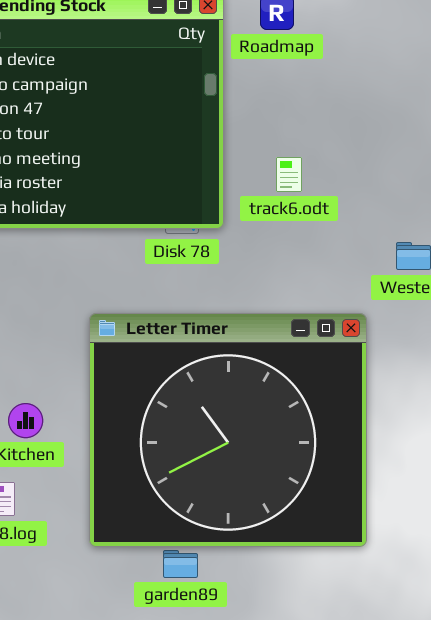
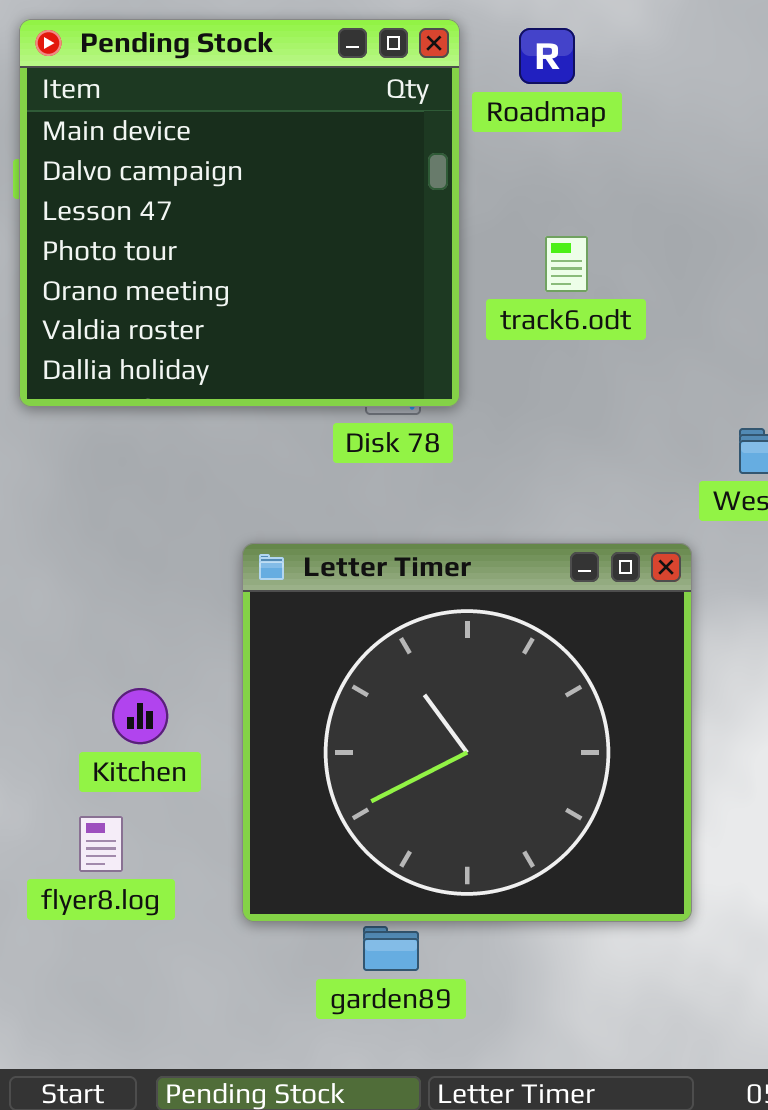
track6.odt: [276,157,302,192] -> [545,236,588,292], moved

